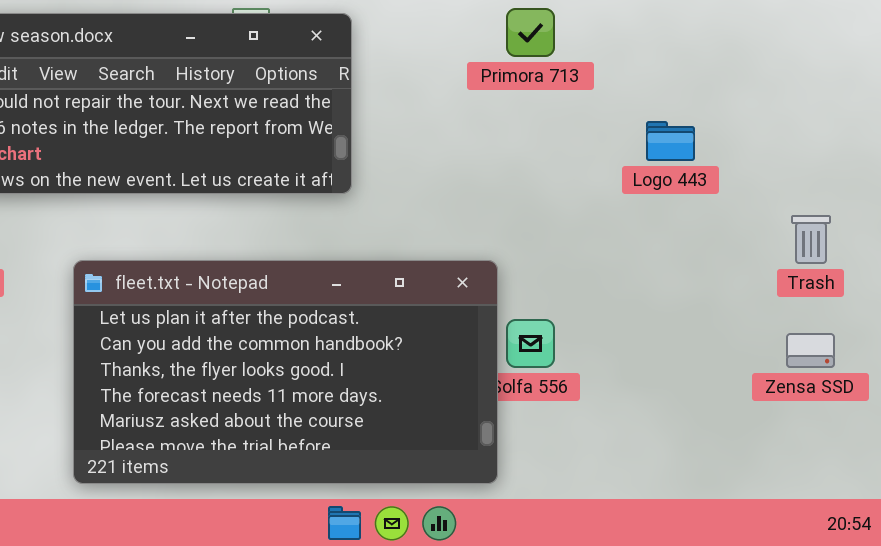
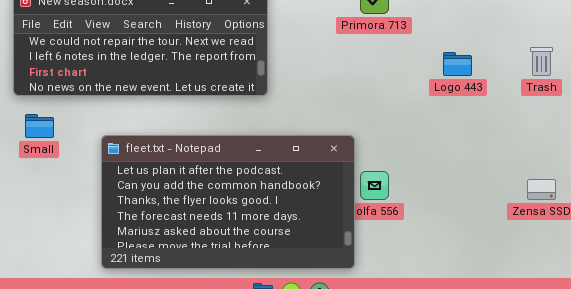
Trash: [791,215,831,264] -> [530,47,553,76], moved

